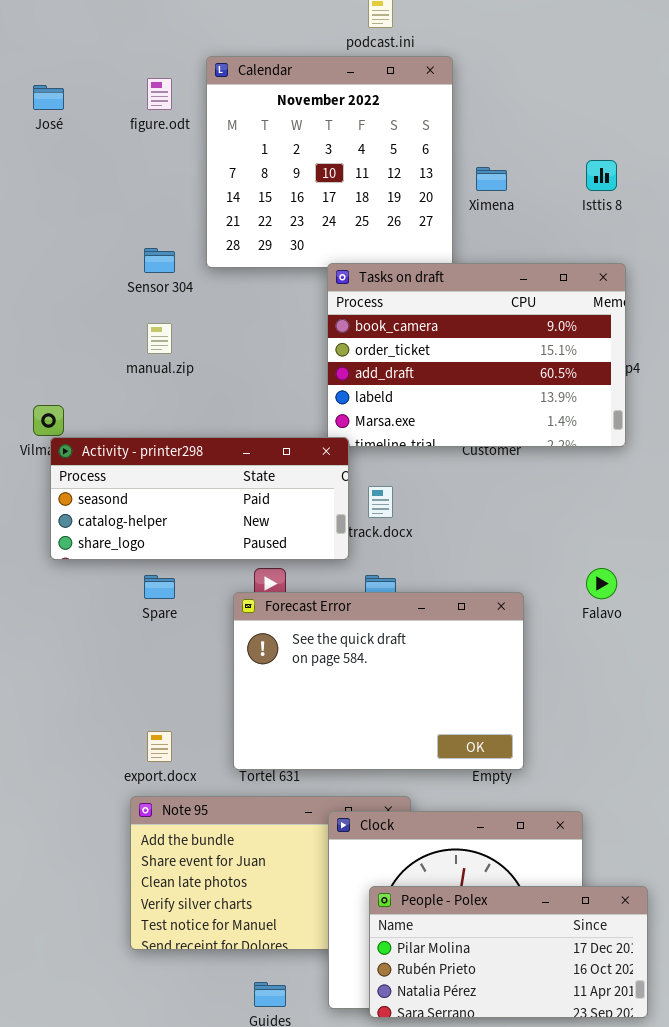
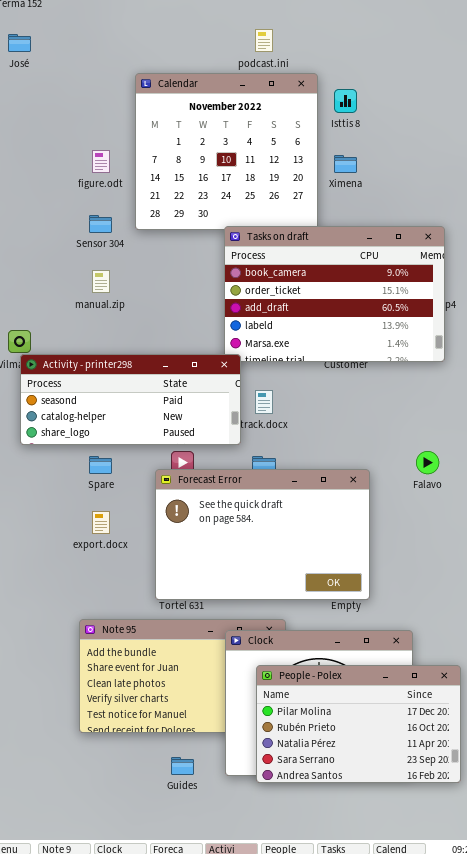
figure.odt: [147,78,172,110] -> [92,150,110,173], moved
José: [33,85,64,110] -> [8,34,31,52], moved
Isttis 8: [586,160,617,191] -> [334,89,357,113], moved
export.docx: [147,731,172,762] -> [92,511,110,534], moved
People - Polex: [369,886,648,1018] -> [256,665,461,783], resized

